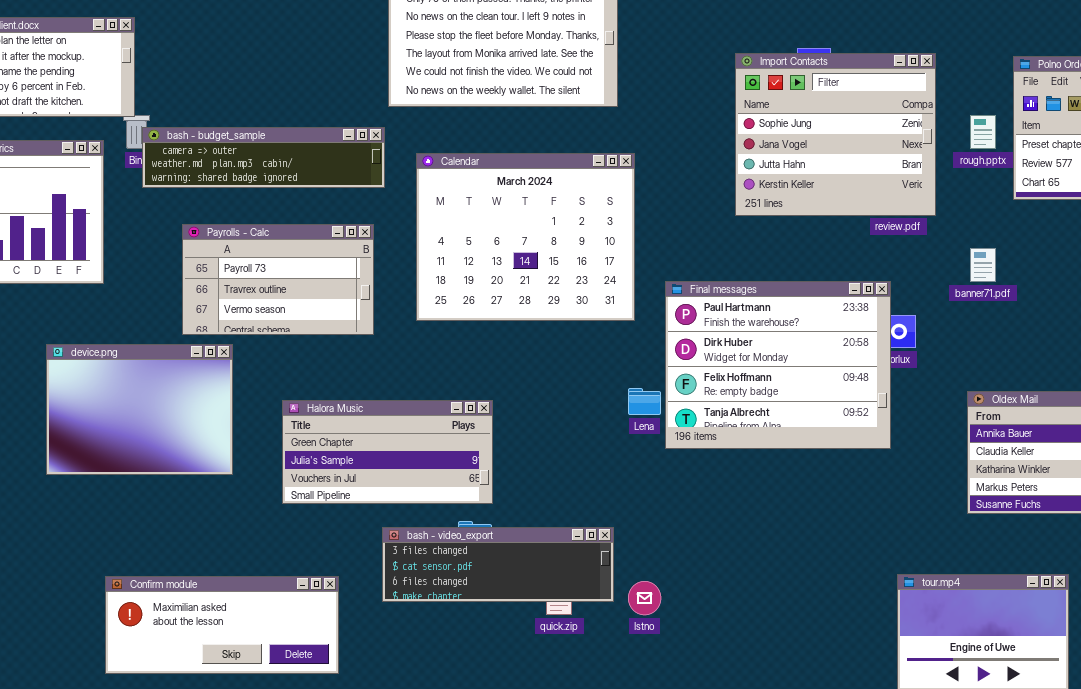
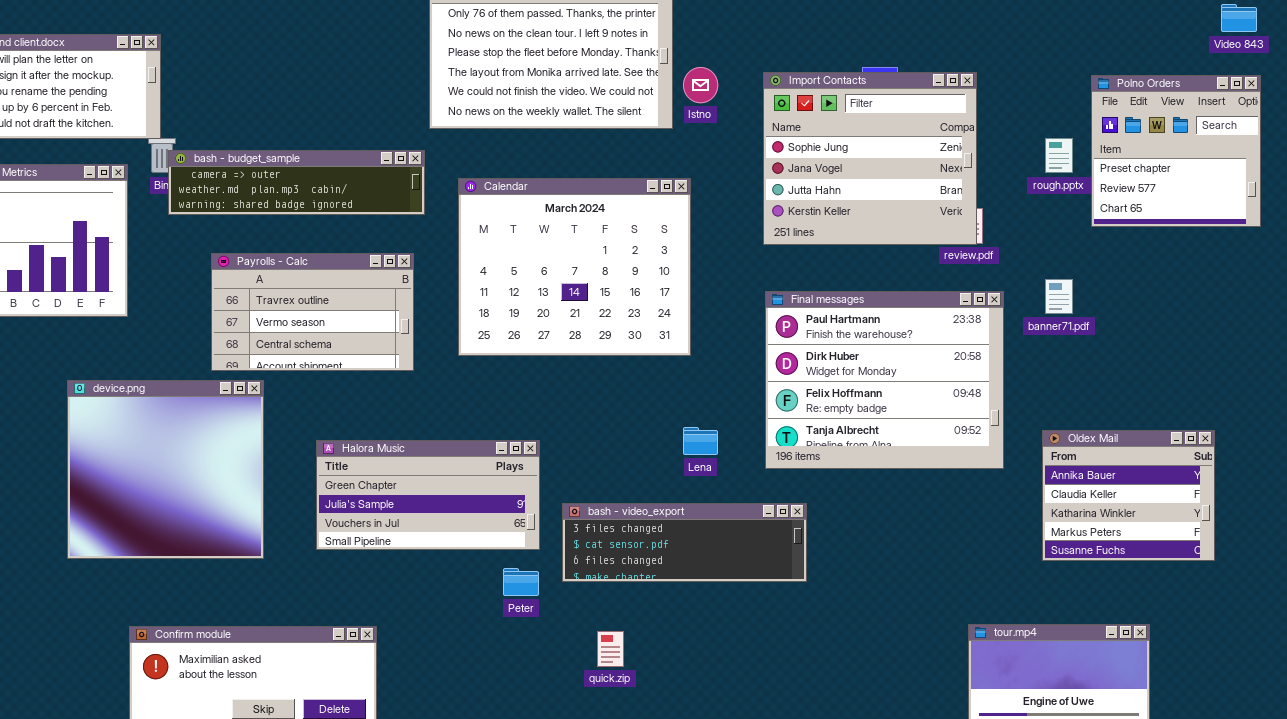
Import Contacts: [735,53,936,216] -> [763,72,977,245], moved
Payrolls - Calc: [182,224,374,335] -> [211,253,414,371], scrolled down 1 row
Final messages: [665,281,891,449] -> [765,291,1004,469], moved
device.png: [46,344,233,475] -> [67,380,264,559], resized
bash - video_export: [382,527,614,602] -> [562,503,807,582], moved
Istno: [628,581,661,615] -> [683,67,718,103], moved

